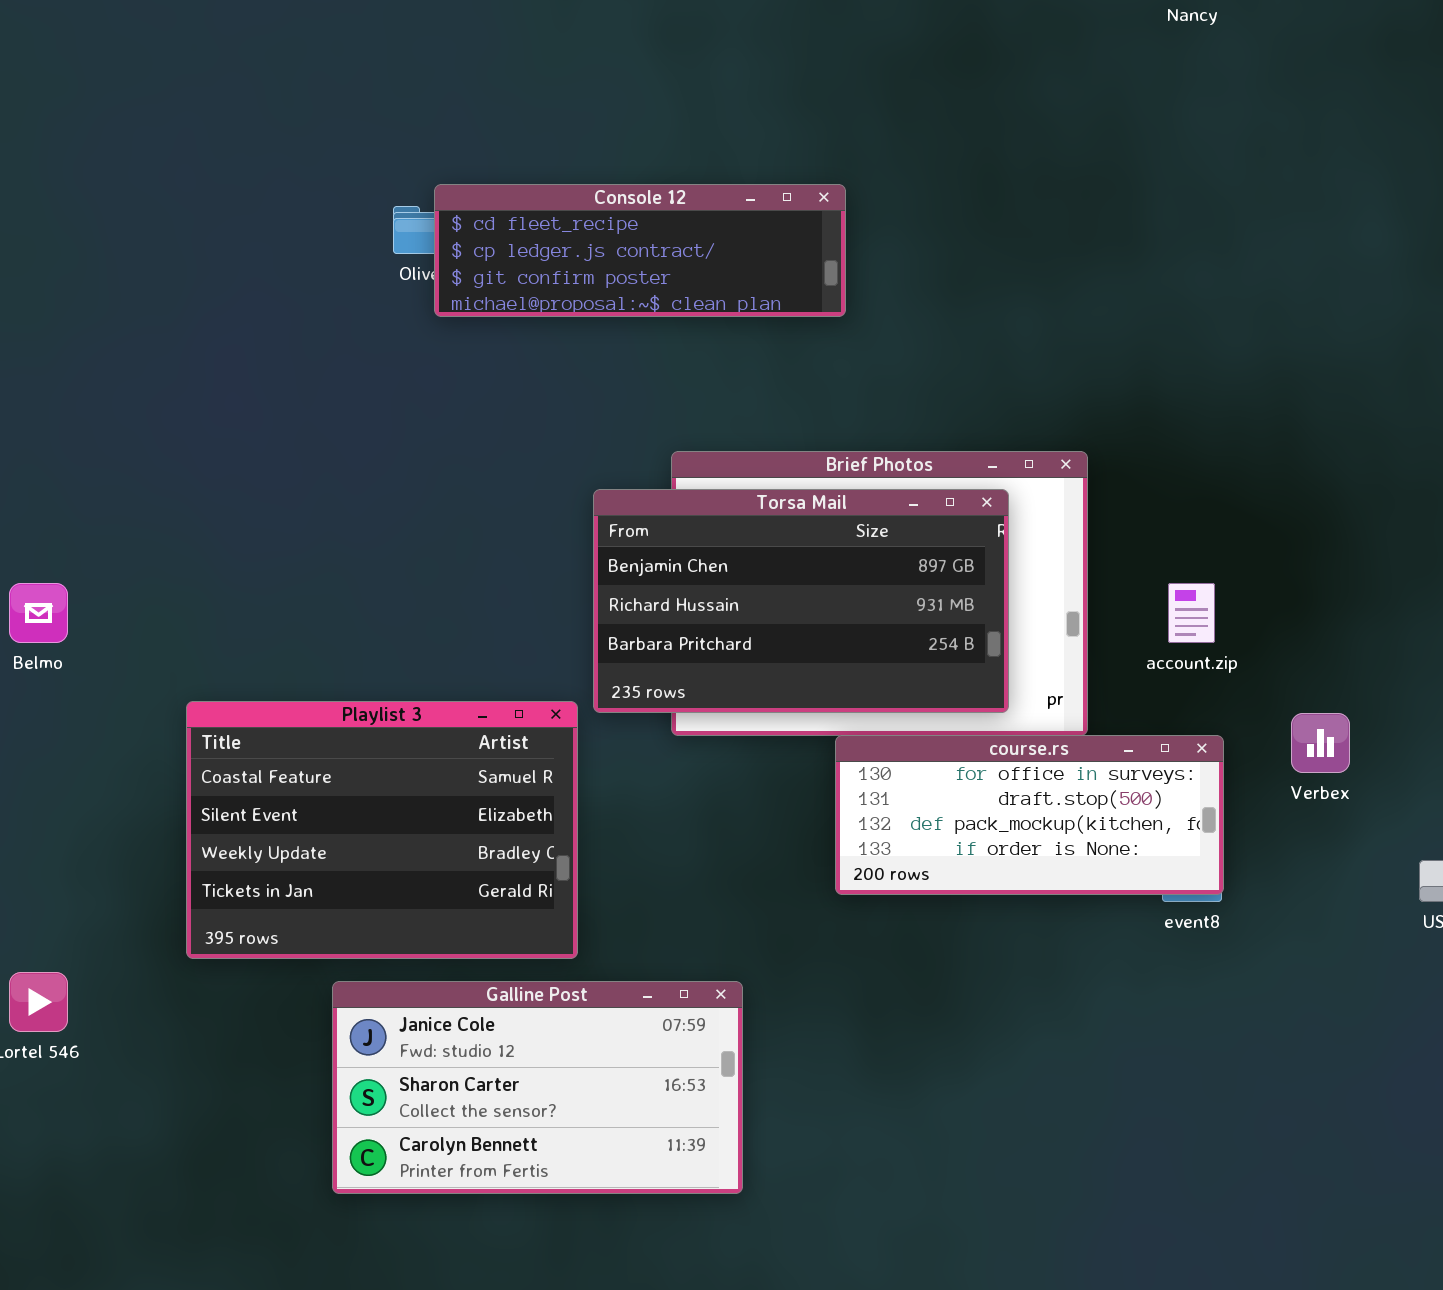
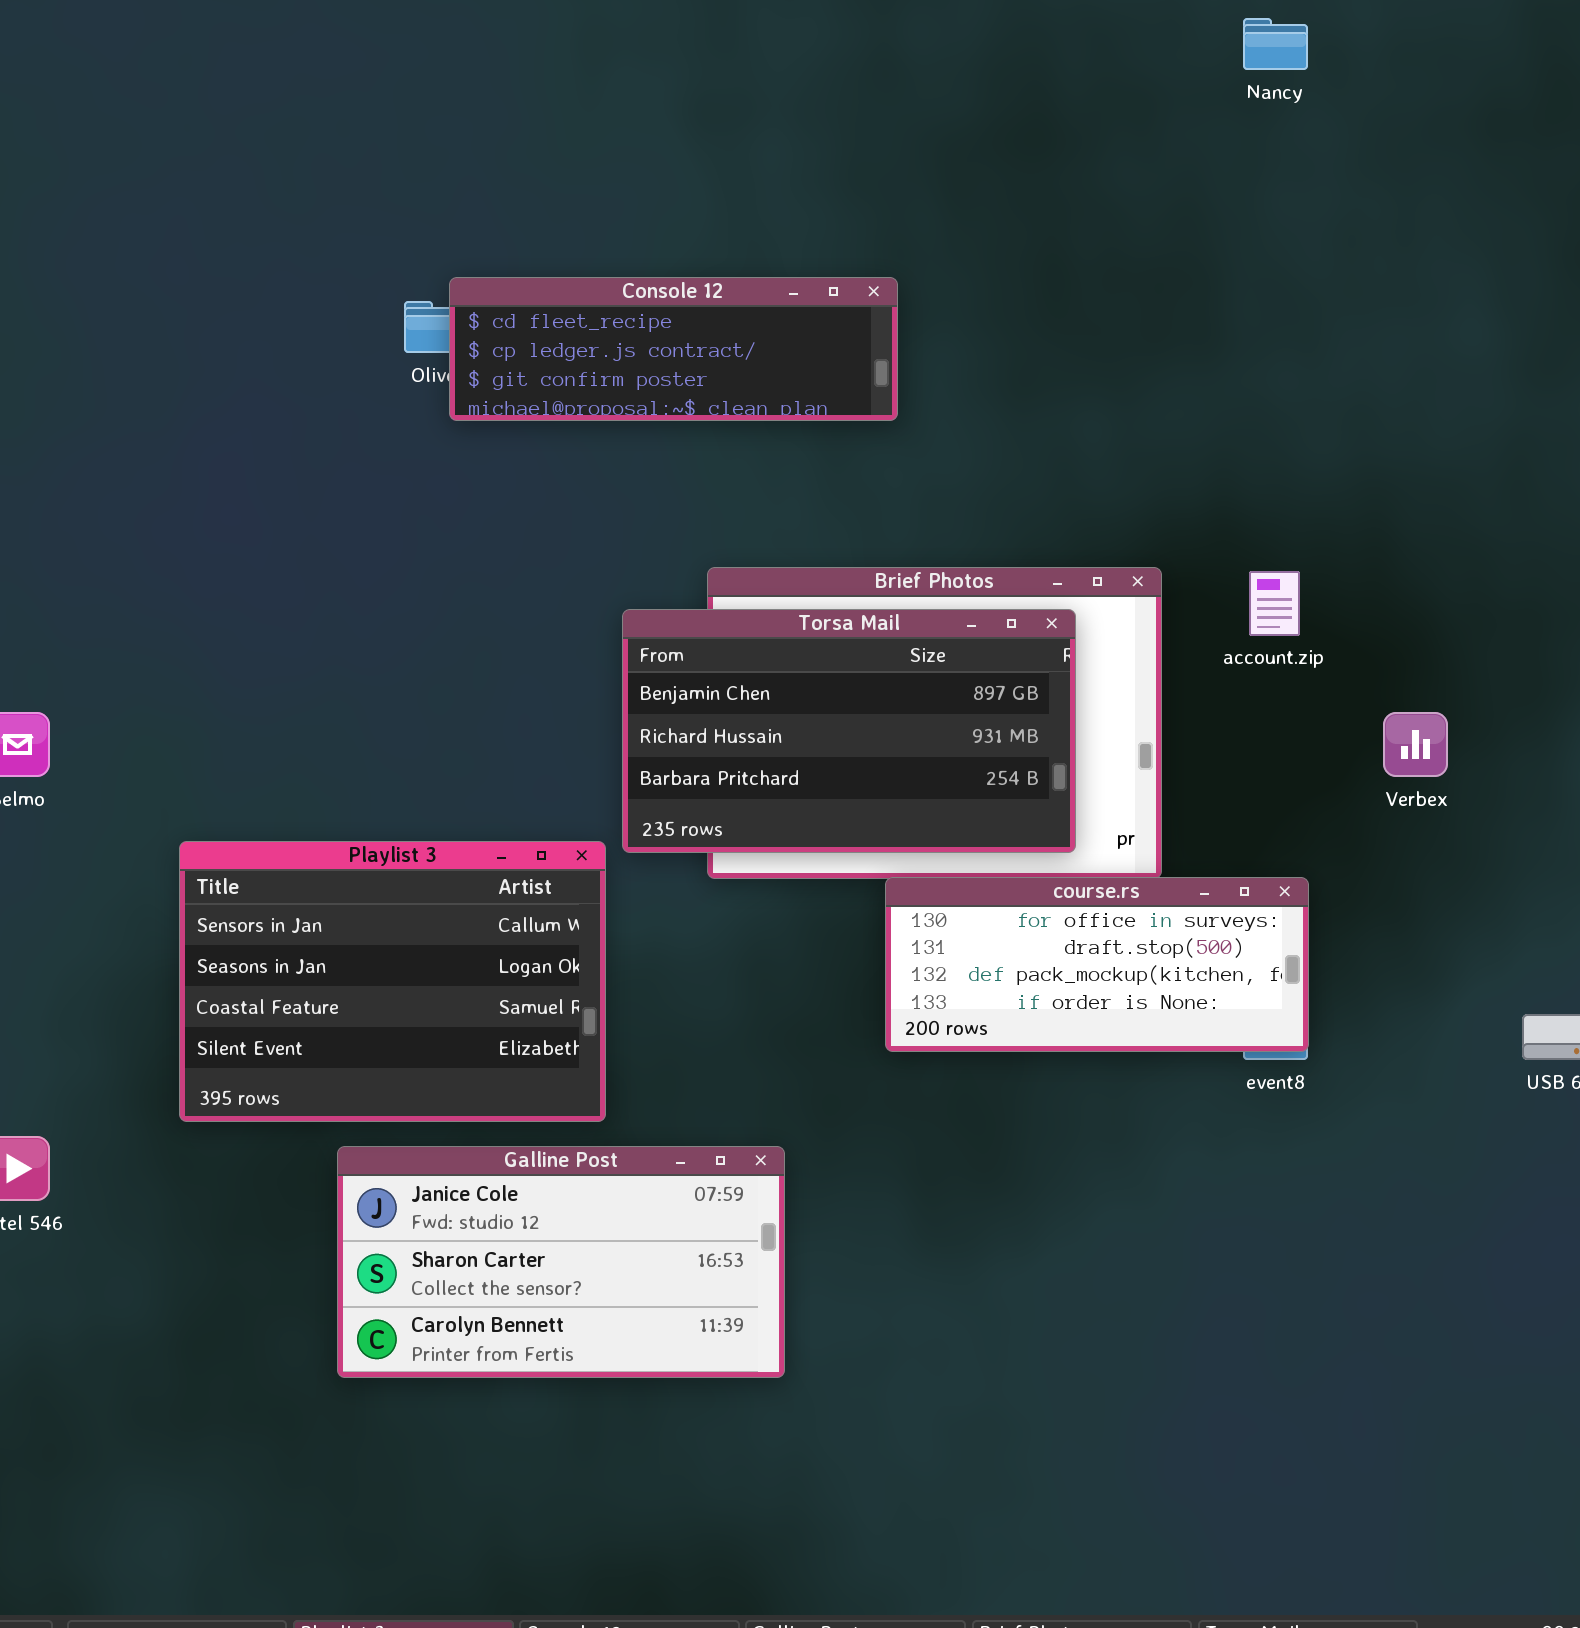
account.zip: [1168,583,1215,643] -> [1249,571,1300,636], moved
Playlist 3: [186,701,578,959] -> [179,841,606,1122], scrolled up 2 rows
Verbex: [1291,713,1350,773] -> [1383,712,1448,777], moved

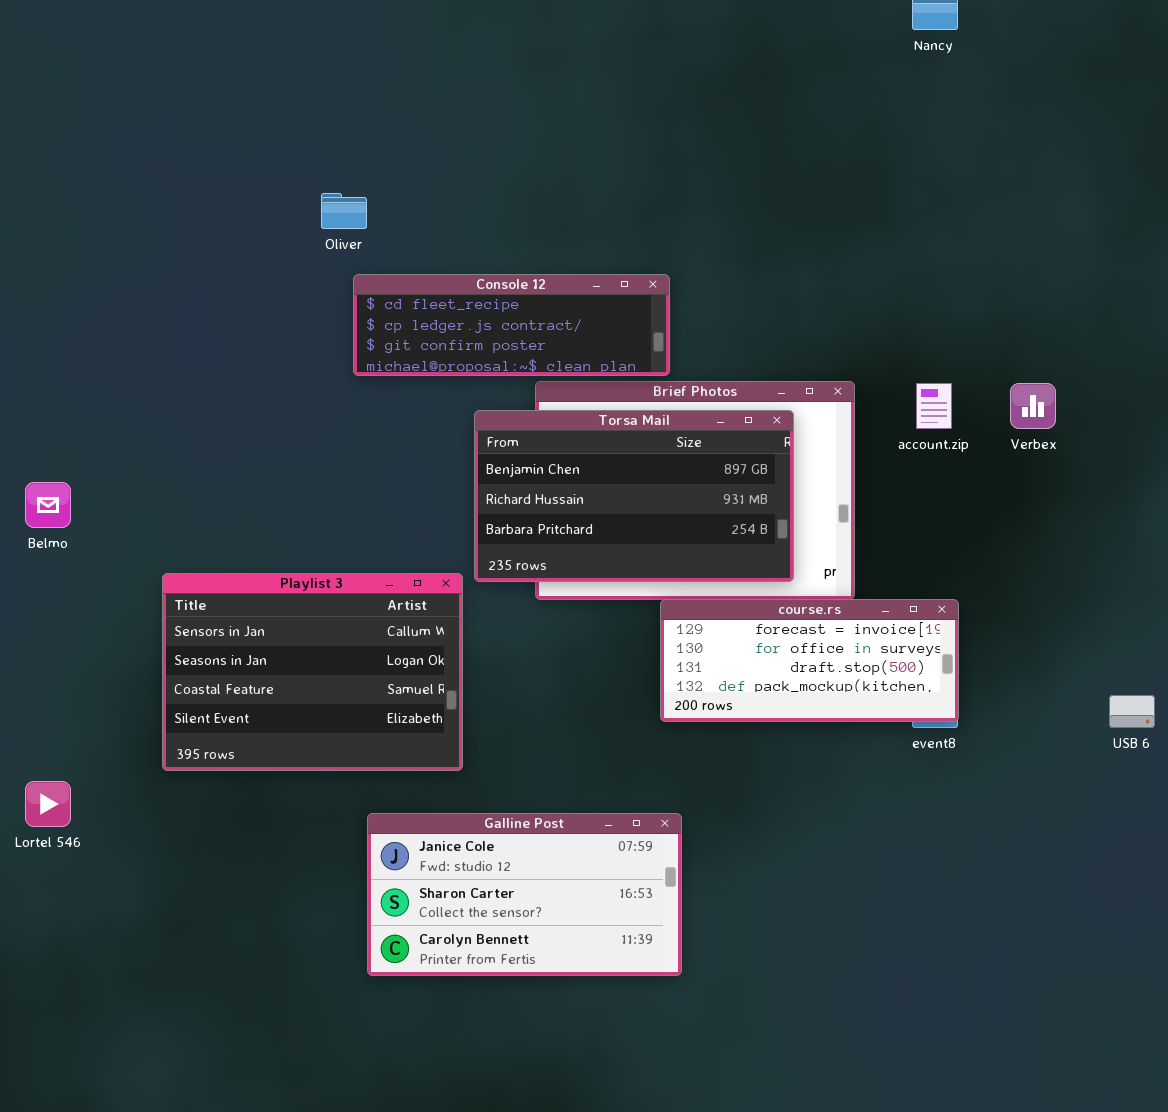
Console 12: [449,277,898,421] -> [353,274,670,376], moved
Verbex: [1383,712,1448,777] -> [1010,383,1056,429], moved
course.rs: [885,877,1309,1052] -> [660,599,959,722], scrolled up 1 row
Galline Post: [337,1146,785,1378] -> [367,813,682,976], moved

